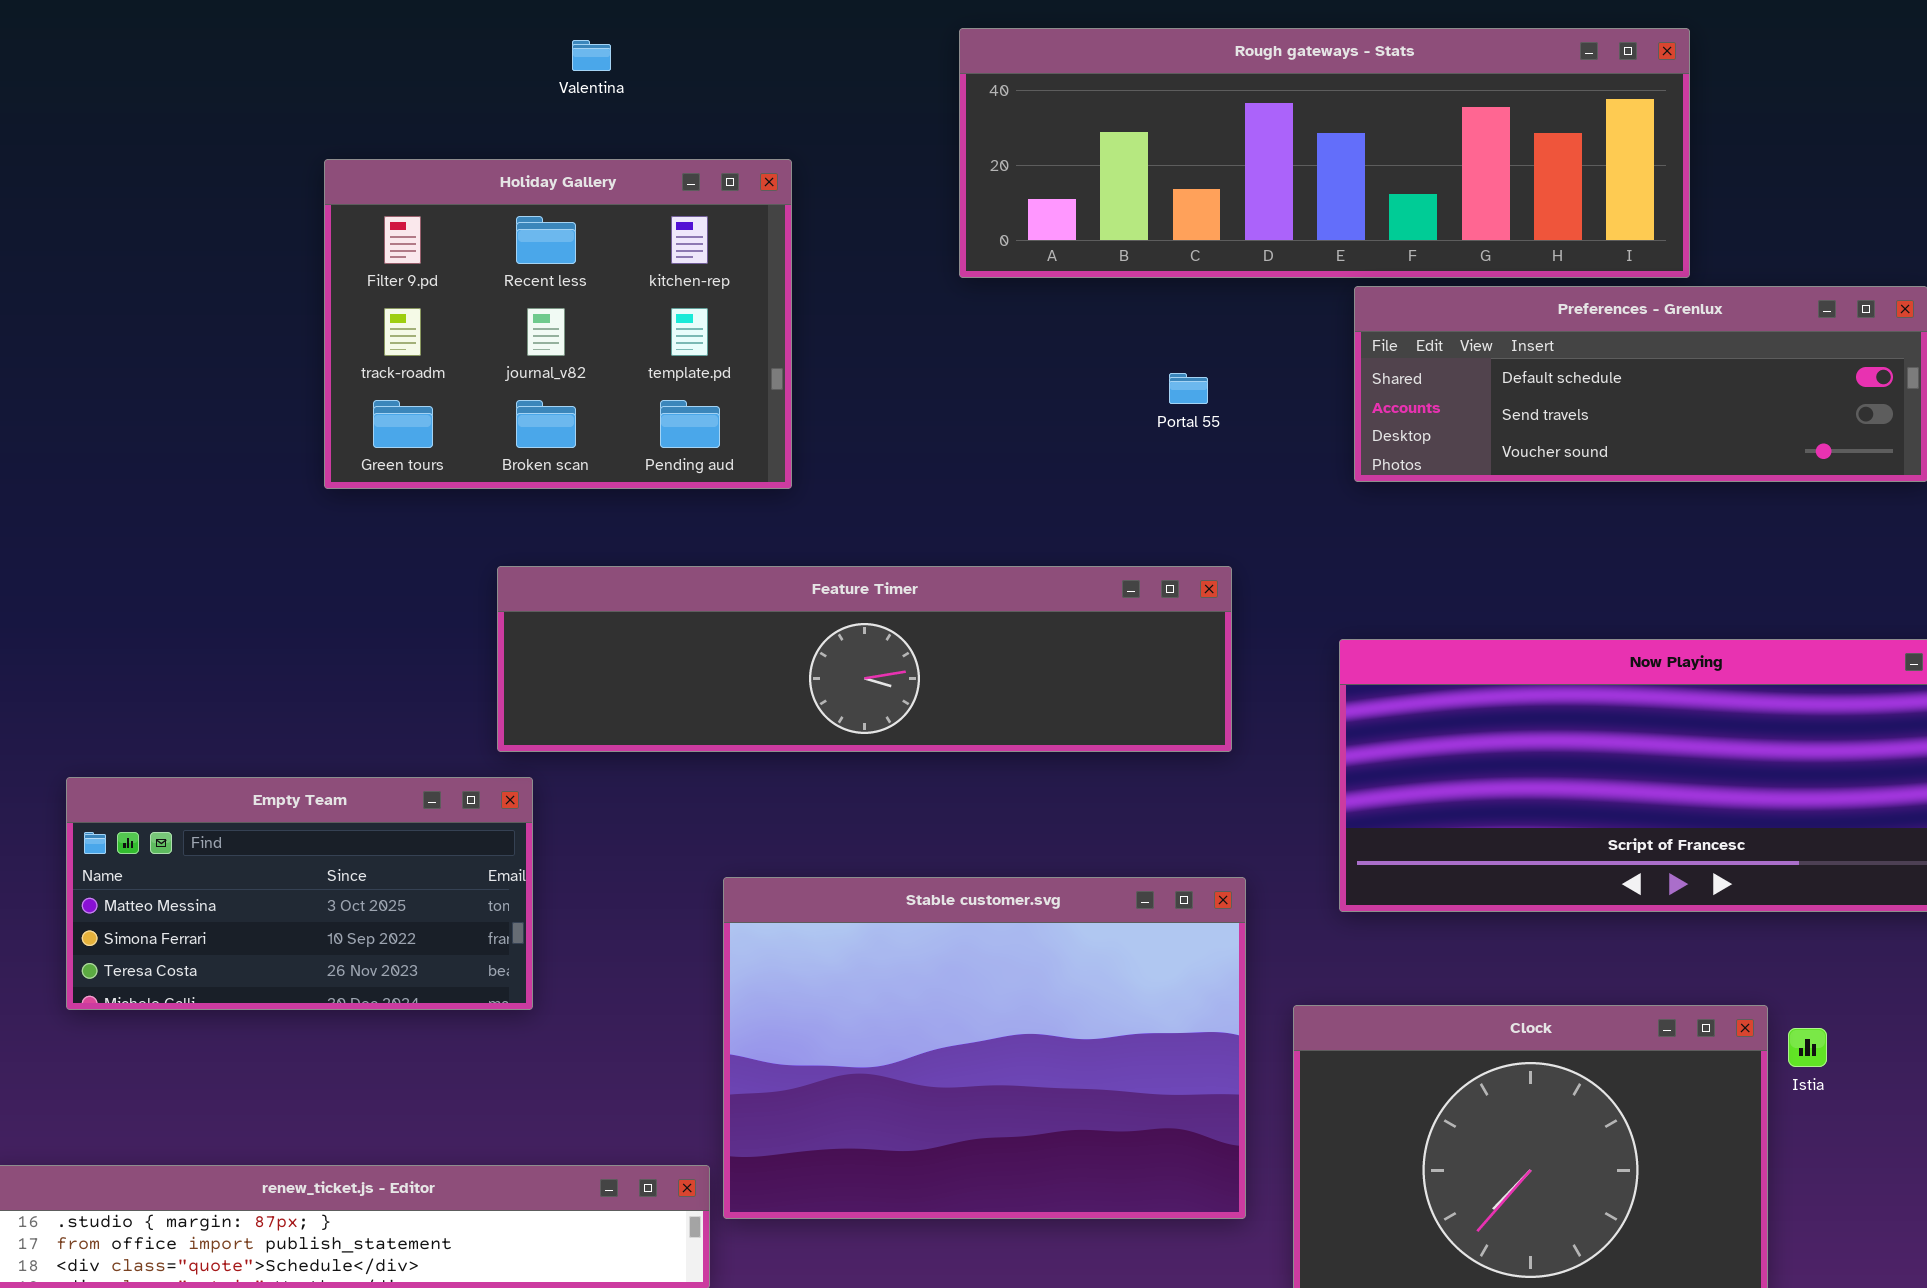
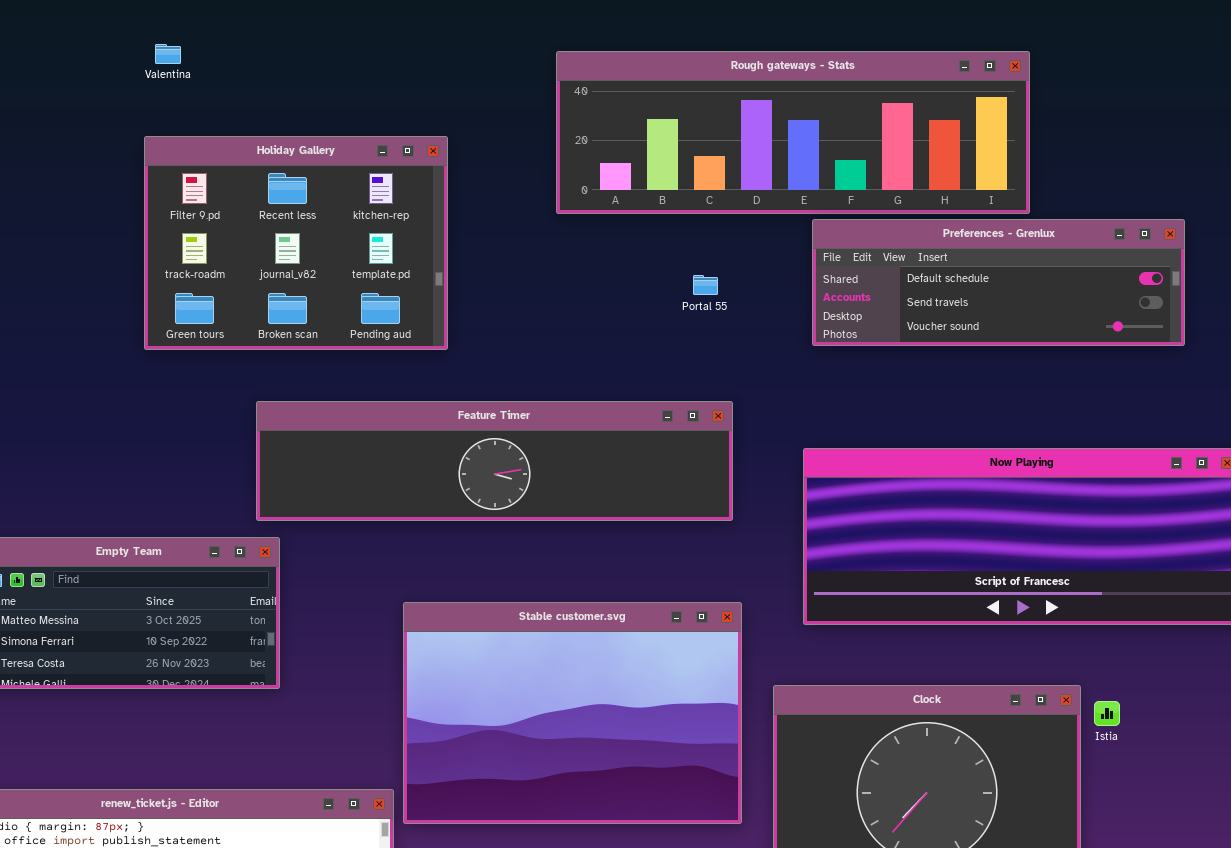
Valentina: [572,40,611,71] -> [155,44,181,64], moved

